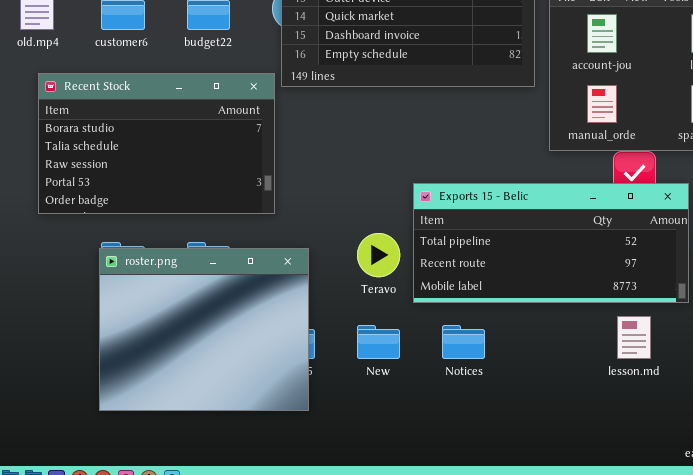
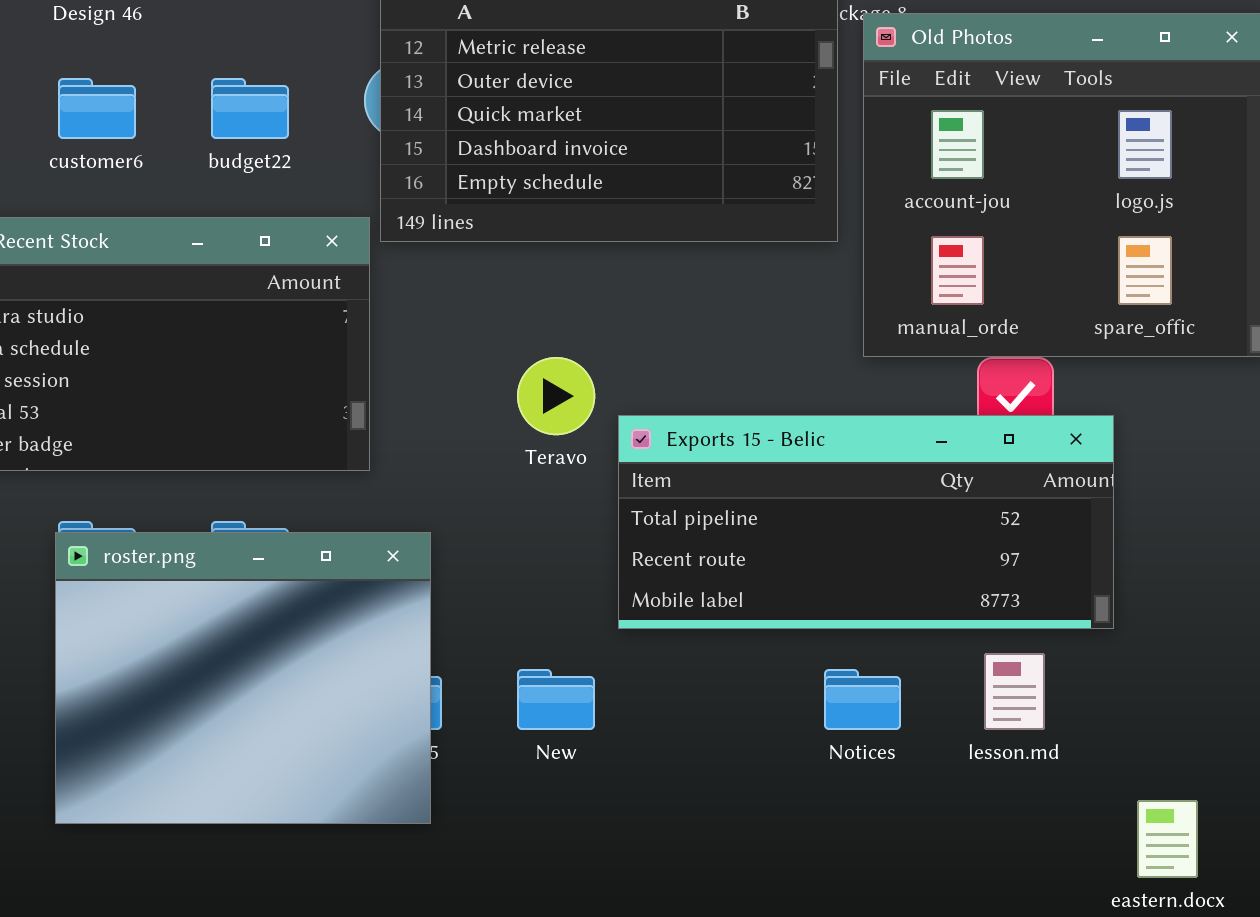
Teravo: [357,233,400,277] -> [517,357,595,435], moved
Notices: [442,325,485,359] -> [824,669,901,730], moved

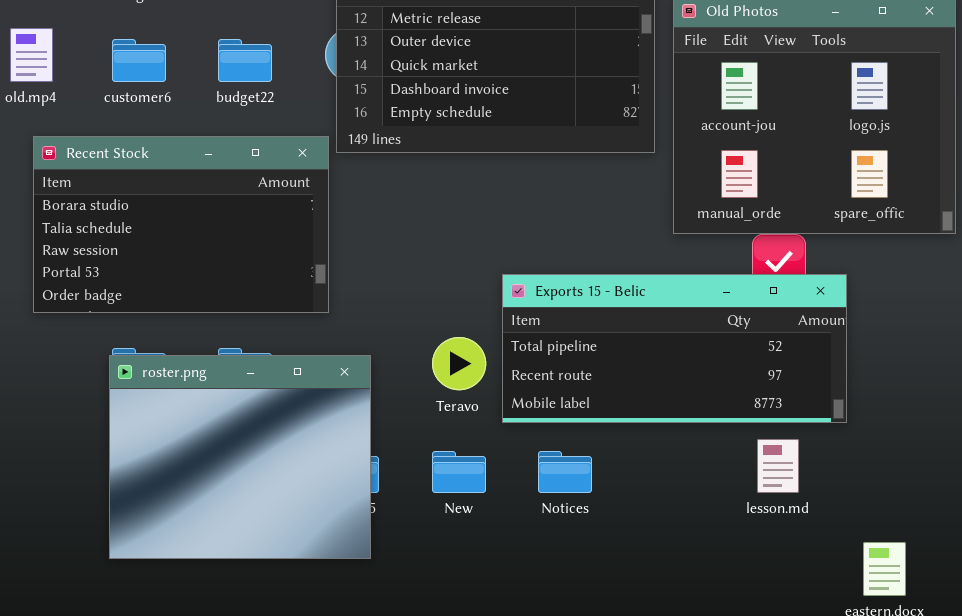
Teravo: [517,357,595,435] -> [432,337,486,390], moved
Notices: [824,669,901,730] -> [538,451,592,493], moved

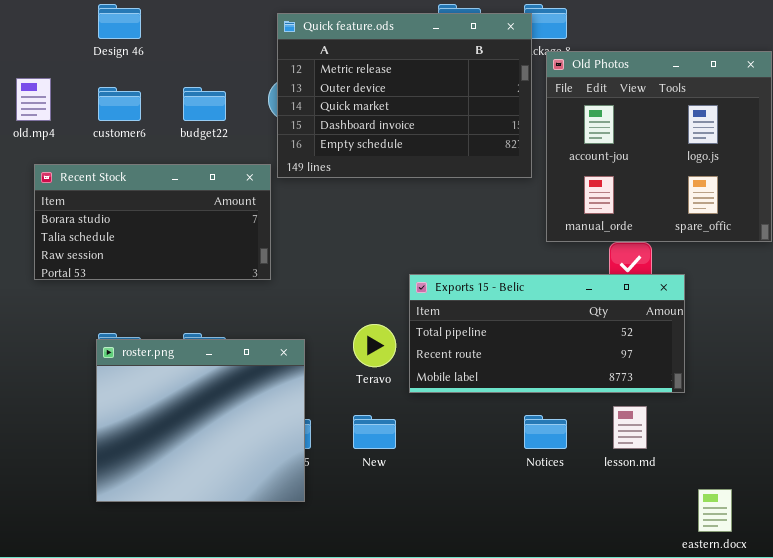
Recent Stock: [33,136,329,313] -> [34,164,271,280], resized
Notices: [538,451,592,493] -> [524,415,567,449], moved

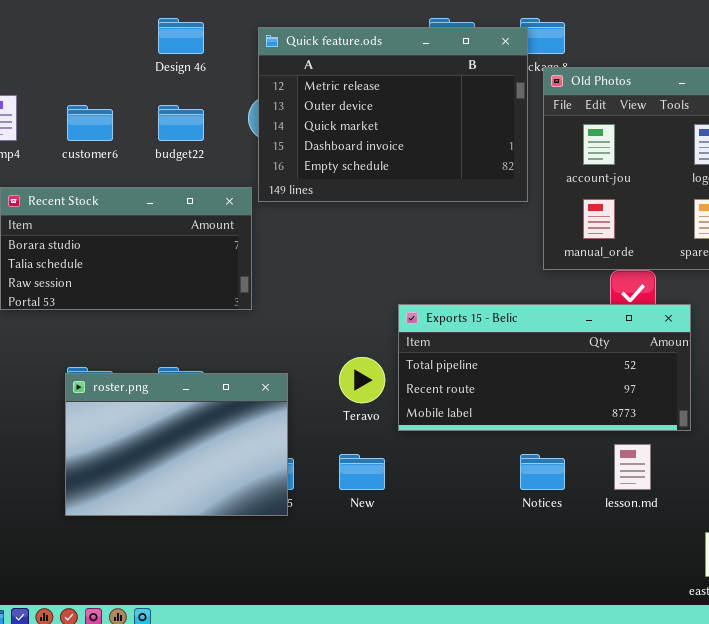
Design 46: [98,4,141,39] -> [158,18,204,54], moved
roster.png: [96,339,305,502] -> [65,373,288,516], resized

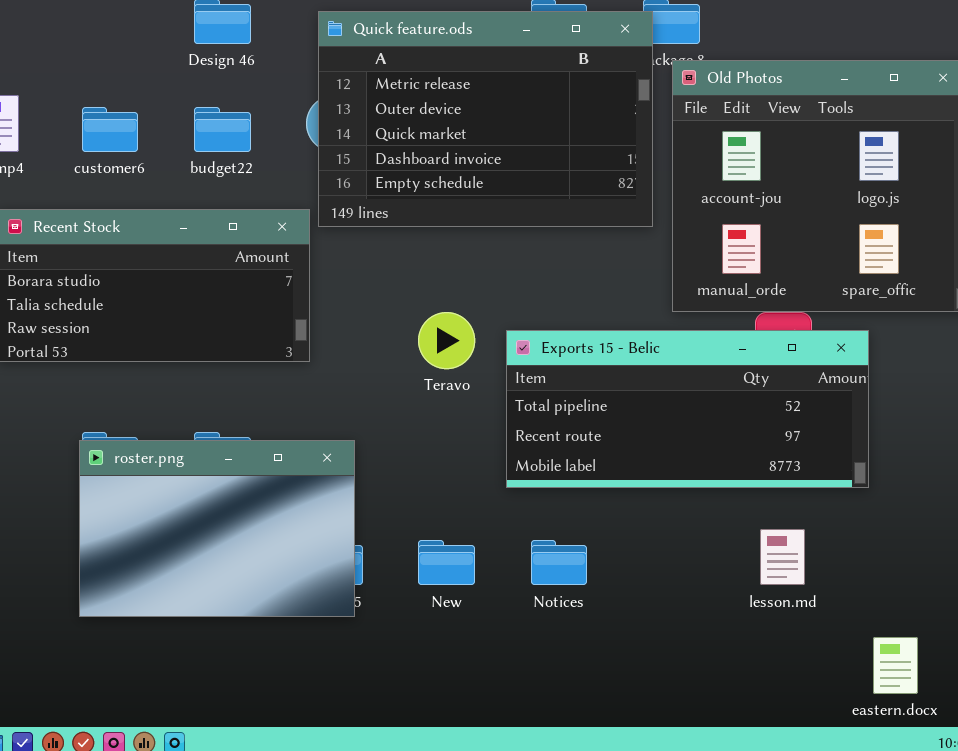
Exports 15 - Belic: [398,304,691,431] -> [506,330,869,488], moved
Teravo: [339,357,385,403] -> [418,312,475,369], moved
Notices: [520,454,565,490] -> [531,540,587,585], moved

